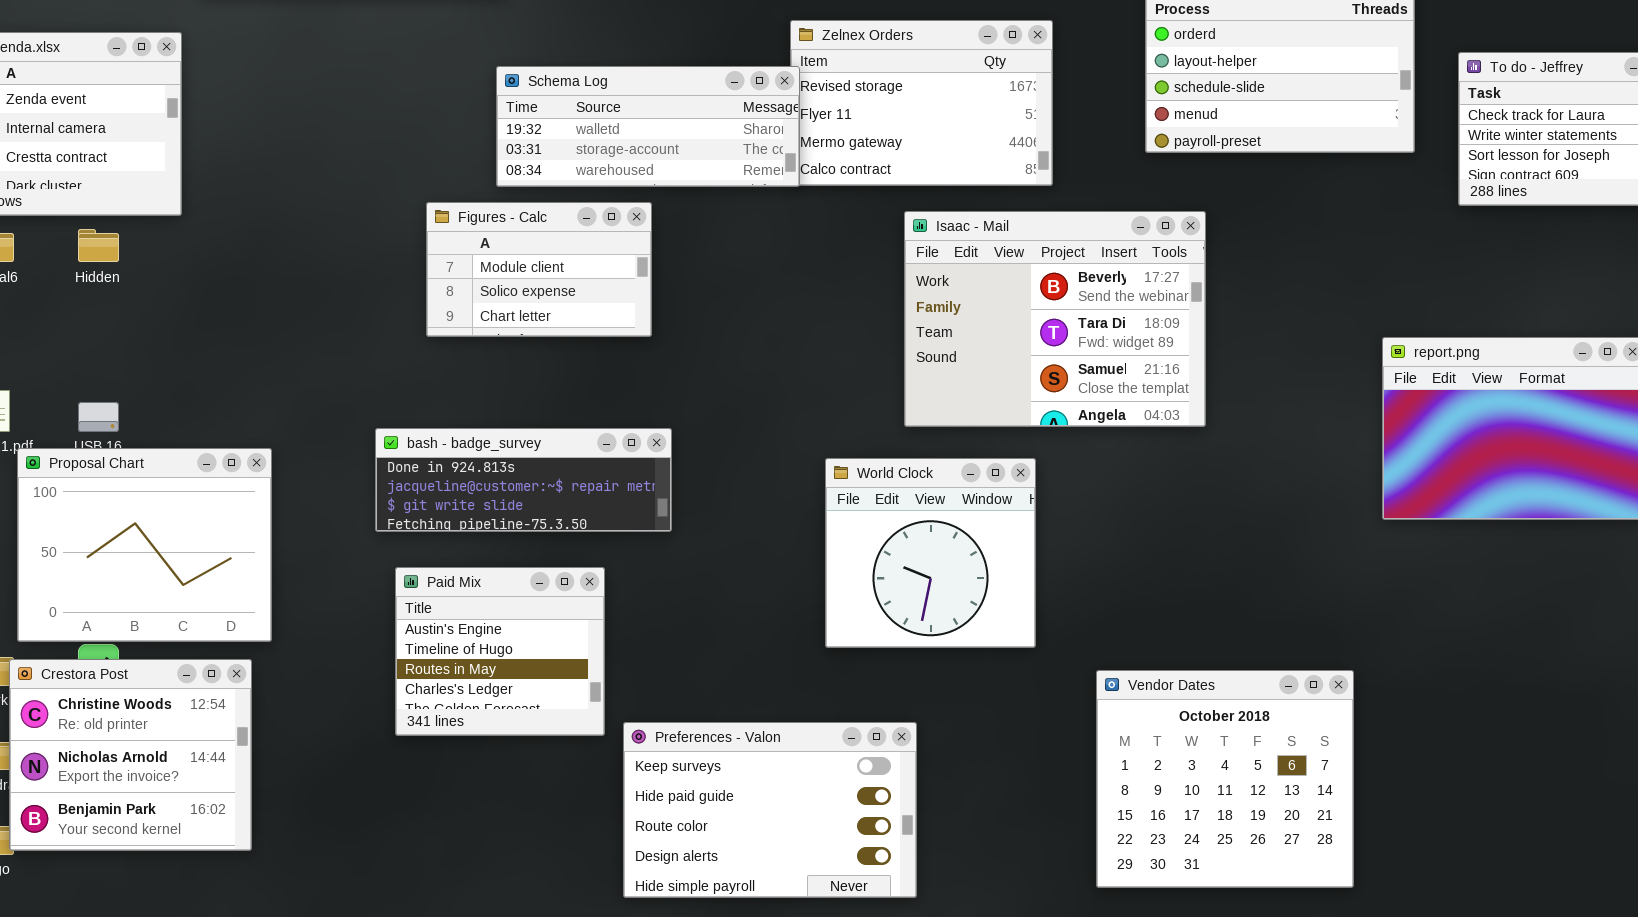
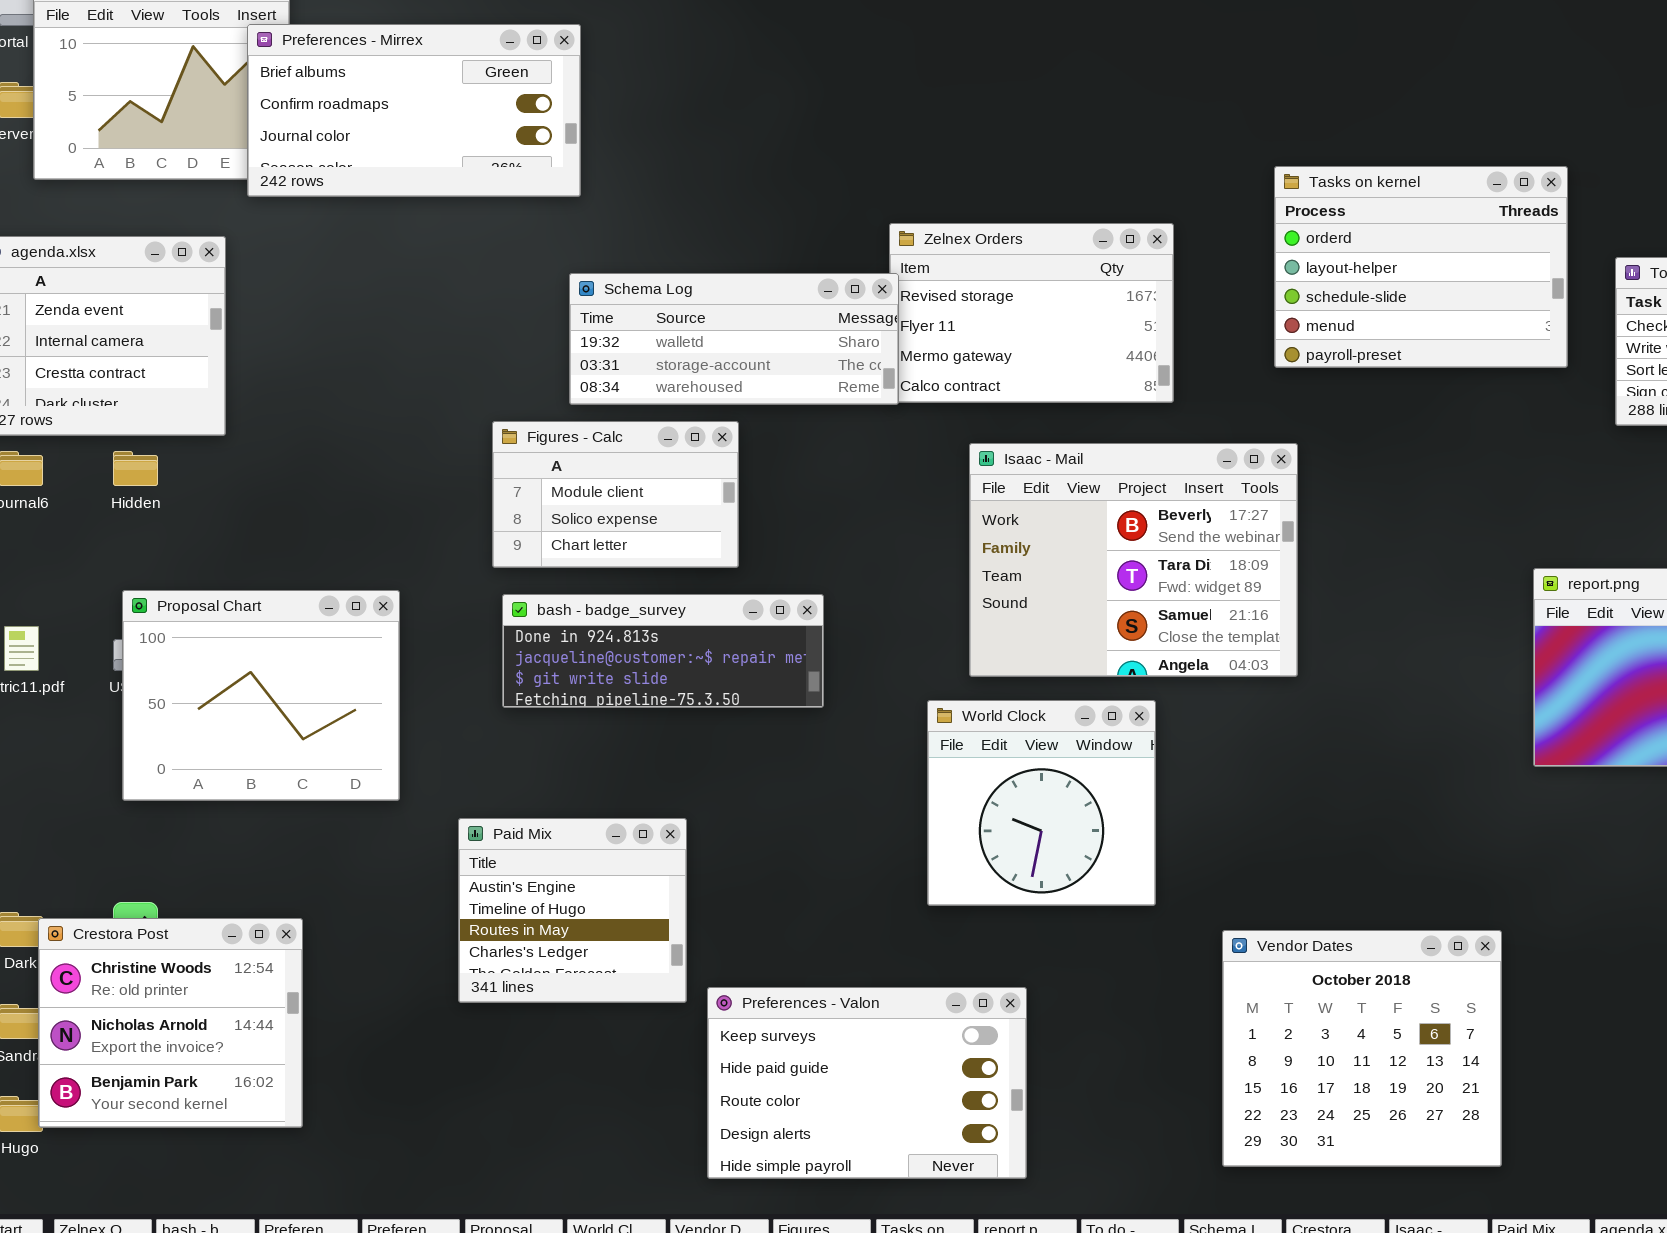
Isaac - Mail: [904,211,1206,427] -> [969,443,1298,677], moved
bash - badge_survey: [375,428,672,532] -> [502,594,824,708], moved
Proposal Chart: [17,448,272,642] -> [122,590,400,801], moved

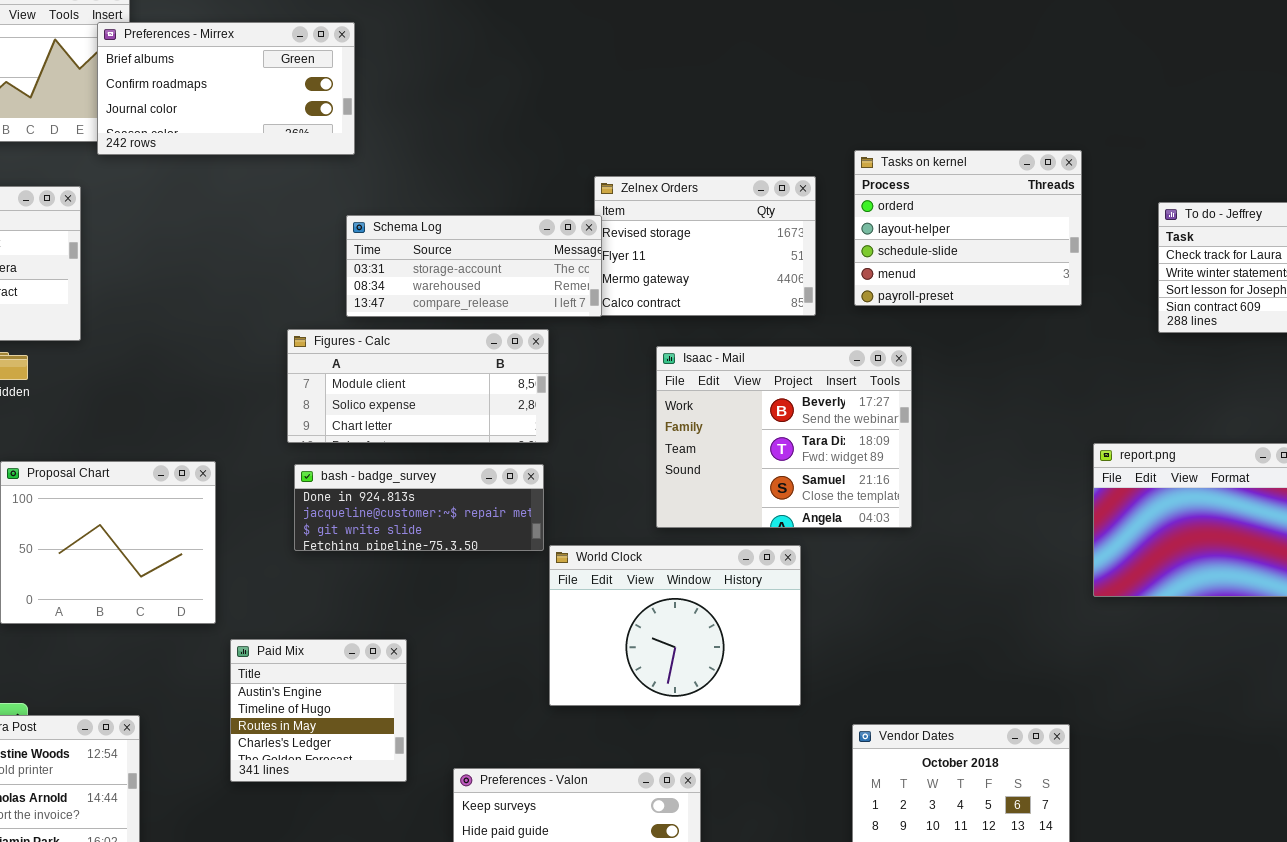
Tasks on kernel: [1274,166,1568,368] -> [854,150,1082,306], moved
Schema Log: [569,273,899,405] -> [346,215,602,317], scrolled down 1 row
Figures - Calc: [492,421,739,568] -> [287,329,549,443], resized
World Clock: [927,700,1156,906] -> [549,545,801,706], resized
Paid Mix: [458,818,687,1003] -> [230,639,407,782], moved

